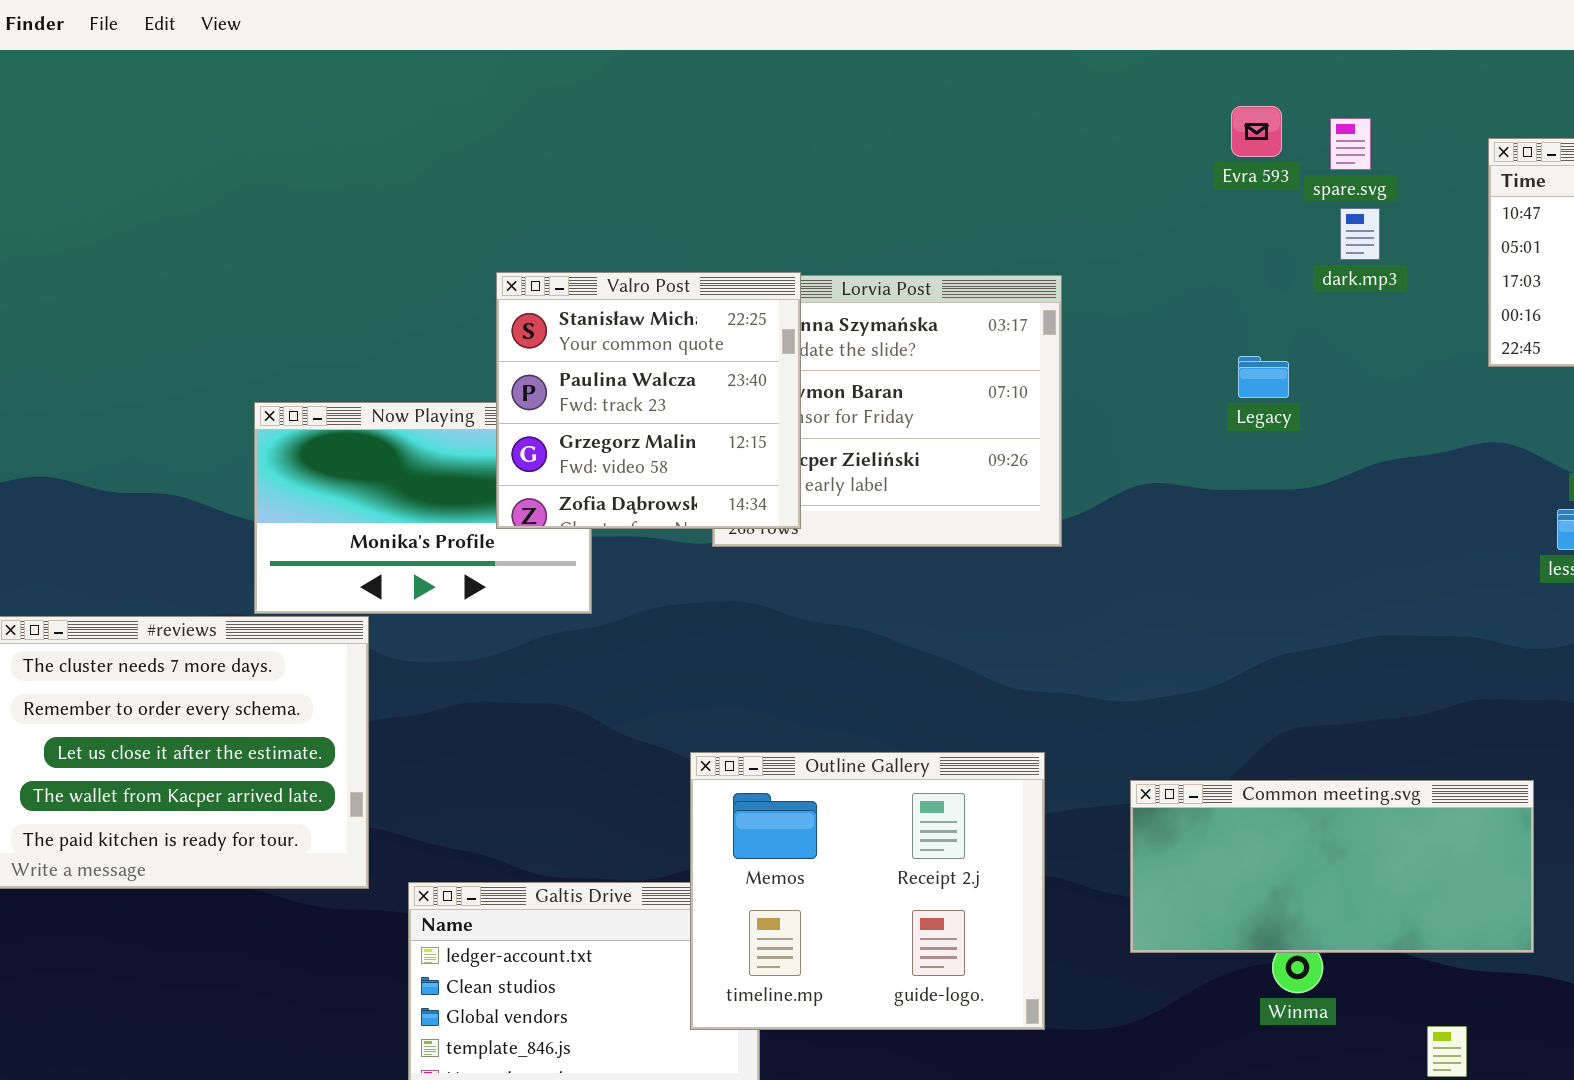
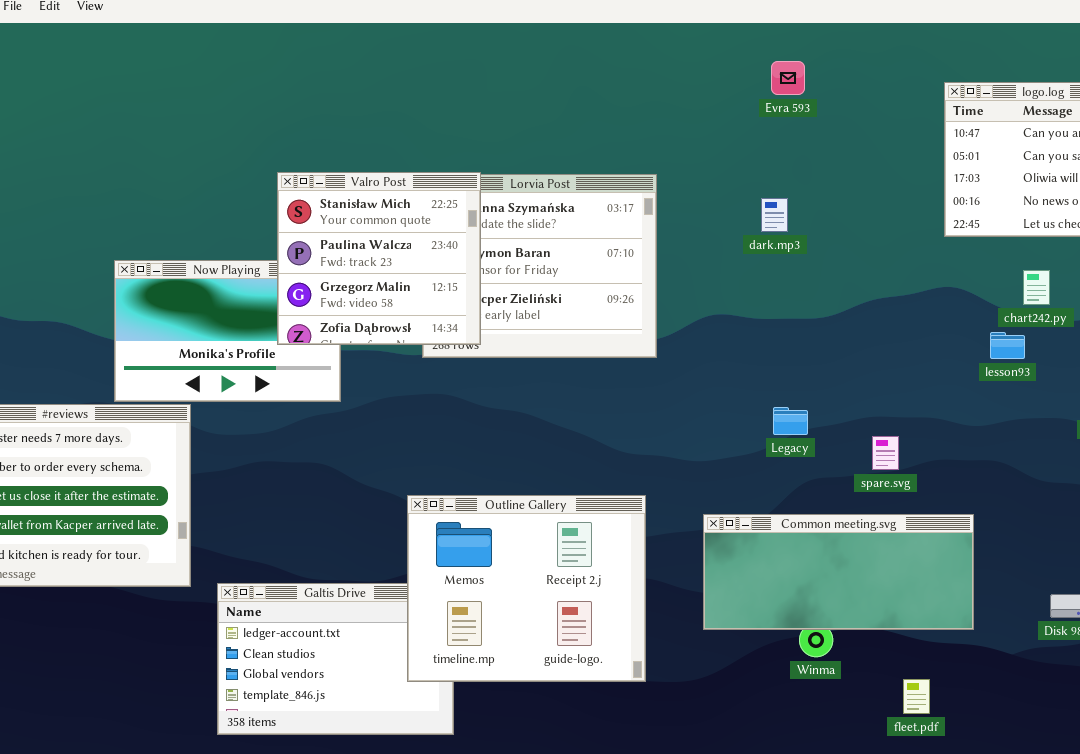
spare.svg: [1330,118,1371,170] -> [872,436,899,470], moved
dark.mp3: [1340,208,1380,260] -> [761,198,788,232], moved
Legacy: [1238,356,1289,398] -> [773,407,808,435], moved

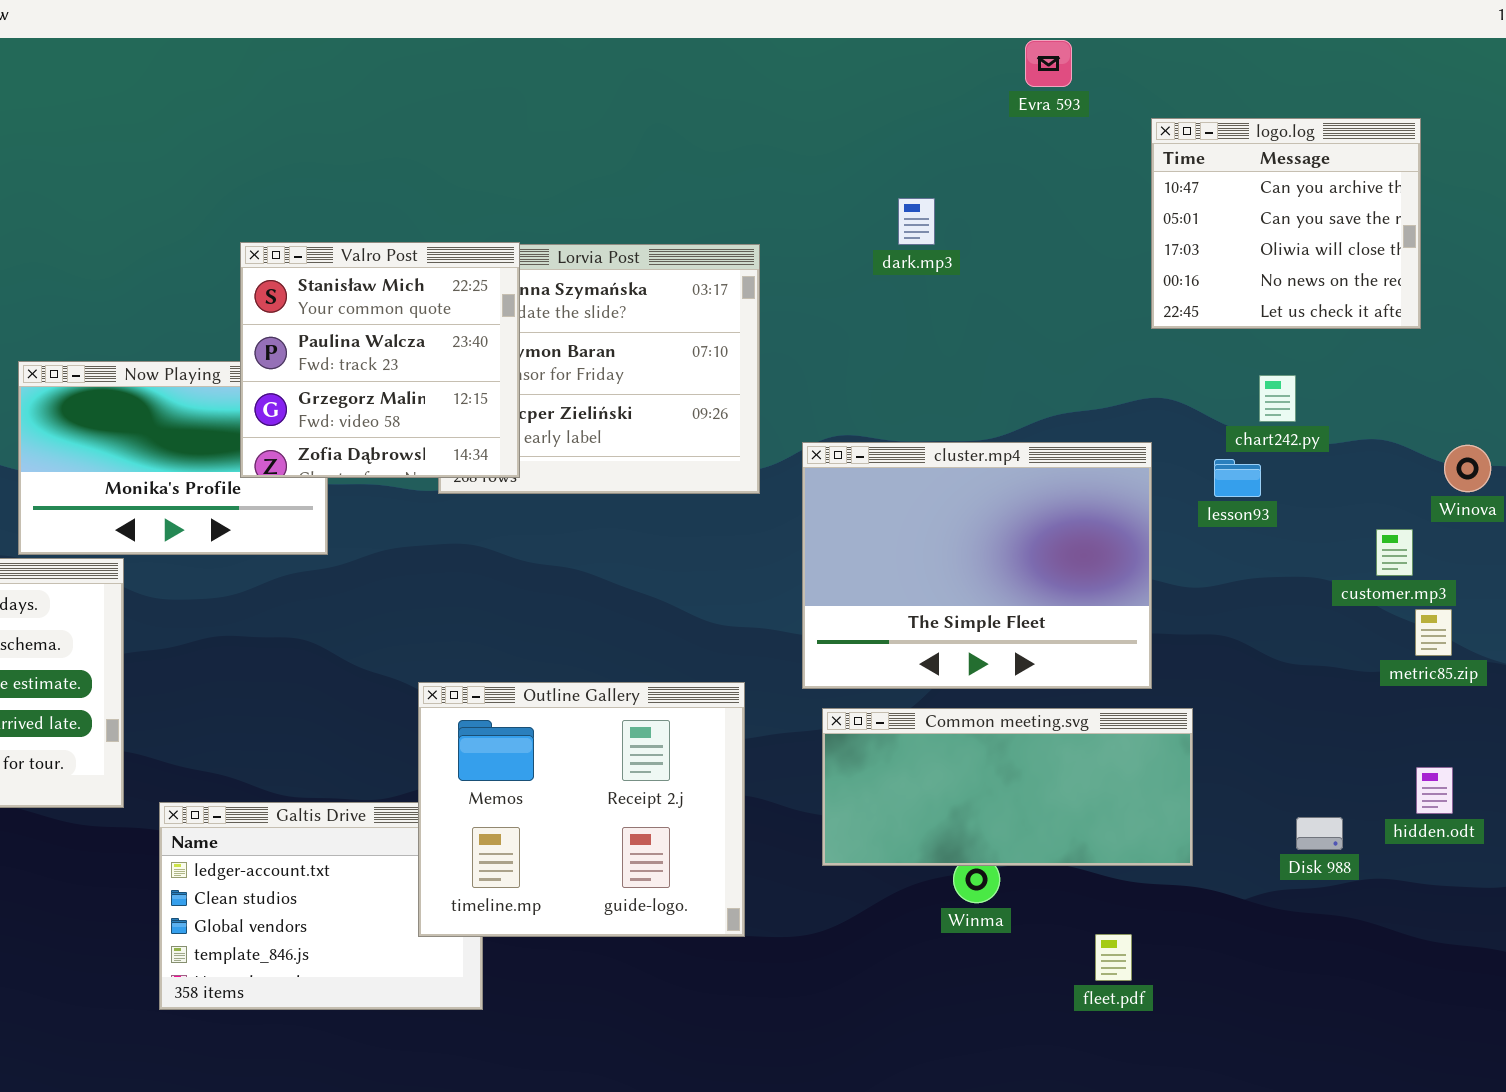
Evra 593: [771,61,805,95] -> [1025,40,1072,87], moved
dark.mp3: [761,198,788,232] -> [898,198,935,245], moved
cluster.mp4: none -> [802,442,1152,689], opened

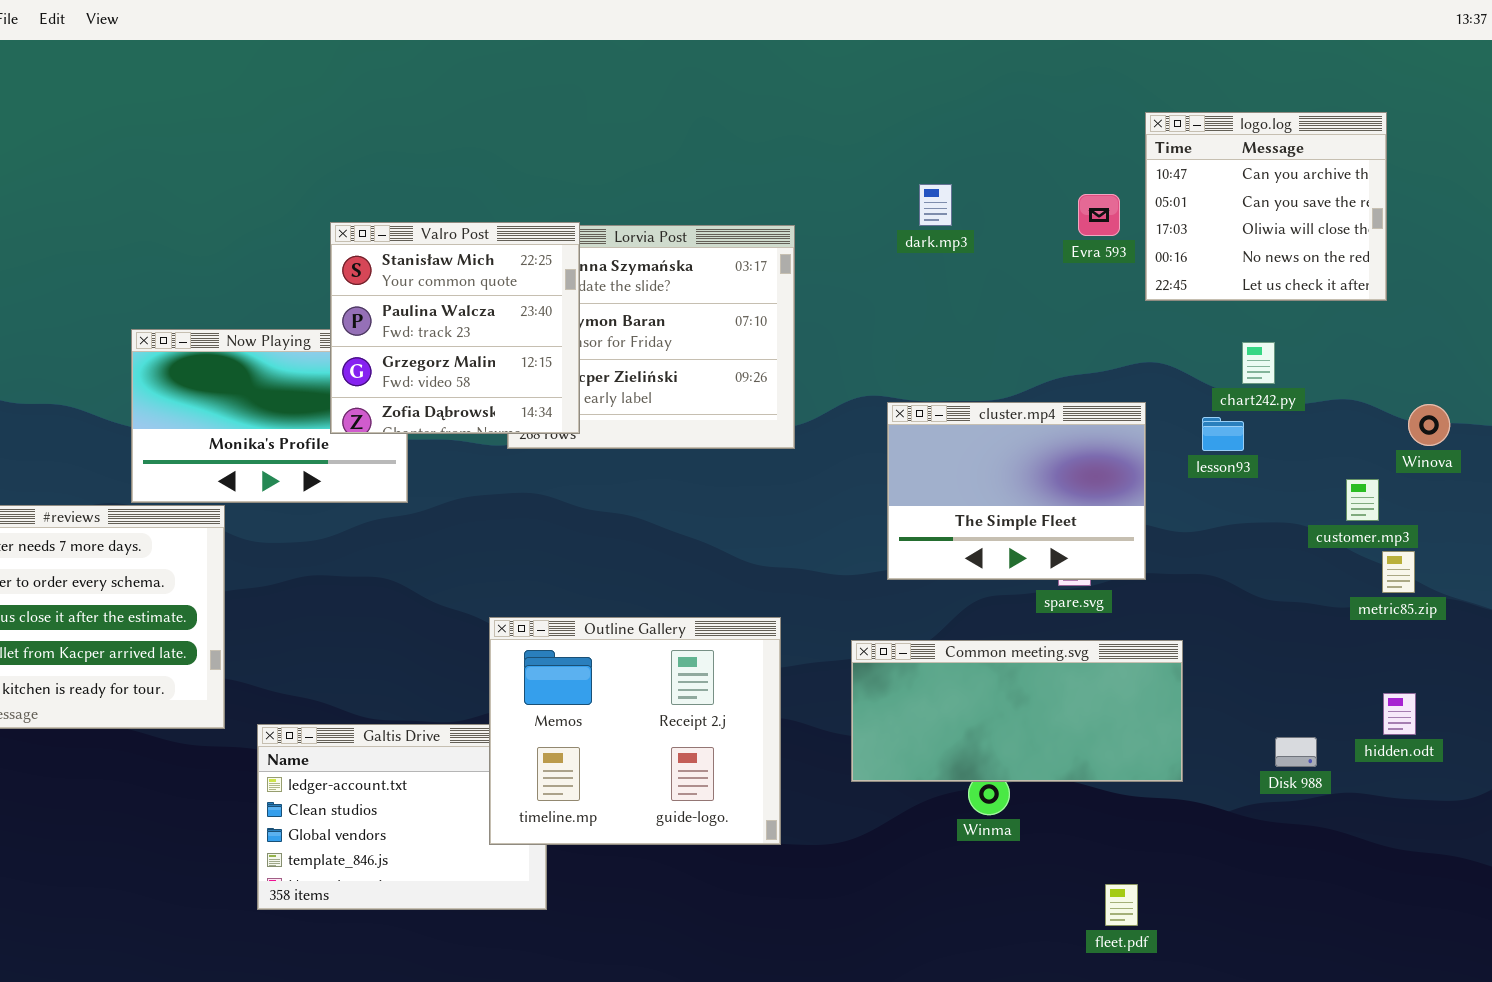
Evra 593: [1025,40,1072,87] -> [1078,194,1120,236], moved
cluster.mp4: [802,442,1152,689] -> [887,402,1146,580], resized
fleet.pdf: [1095,934,1132,981] -> [1105,884,1138,926], moved

